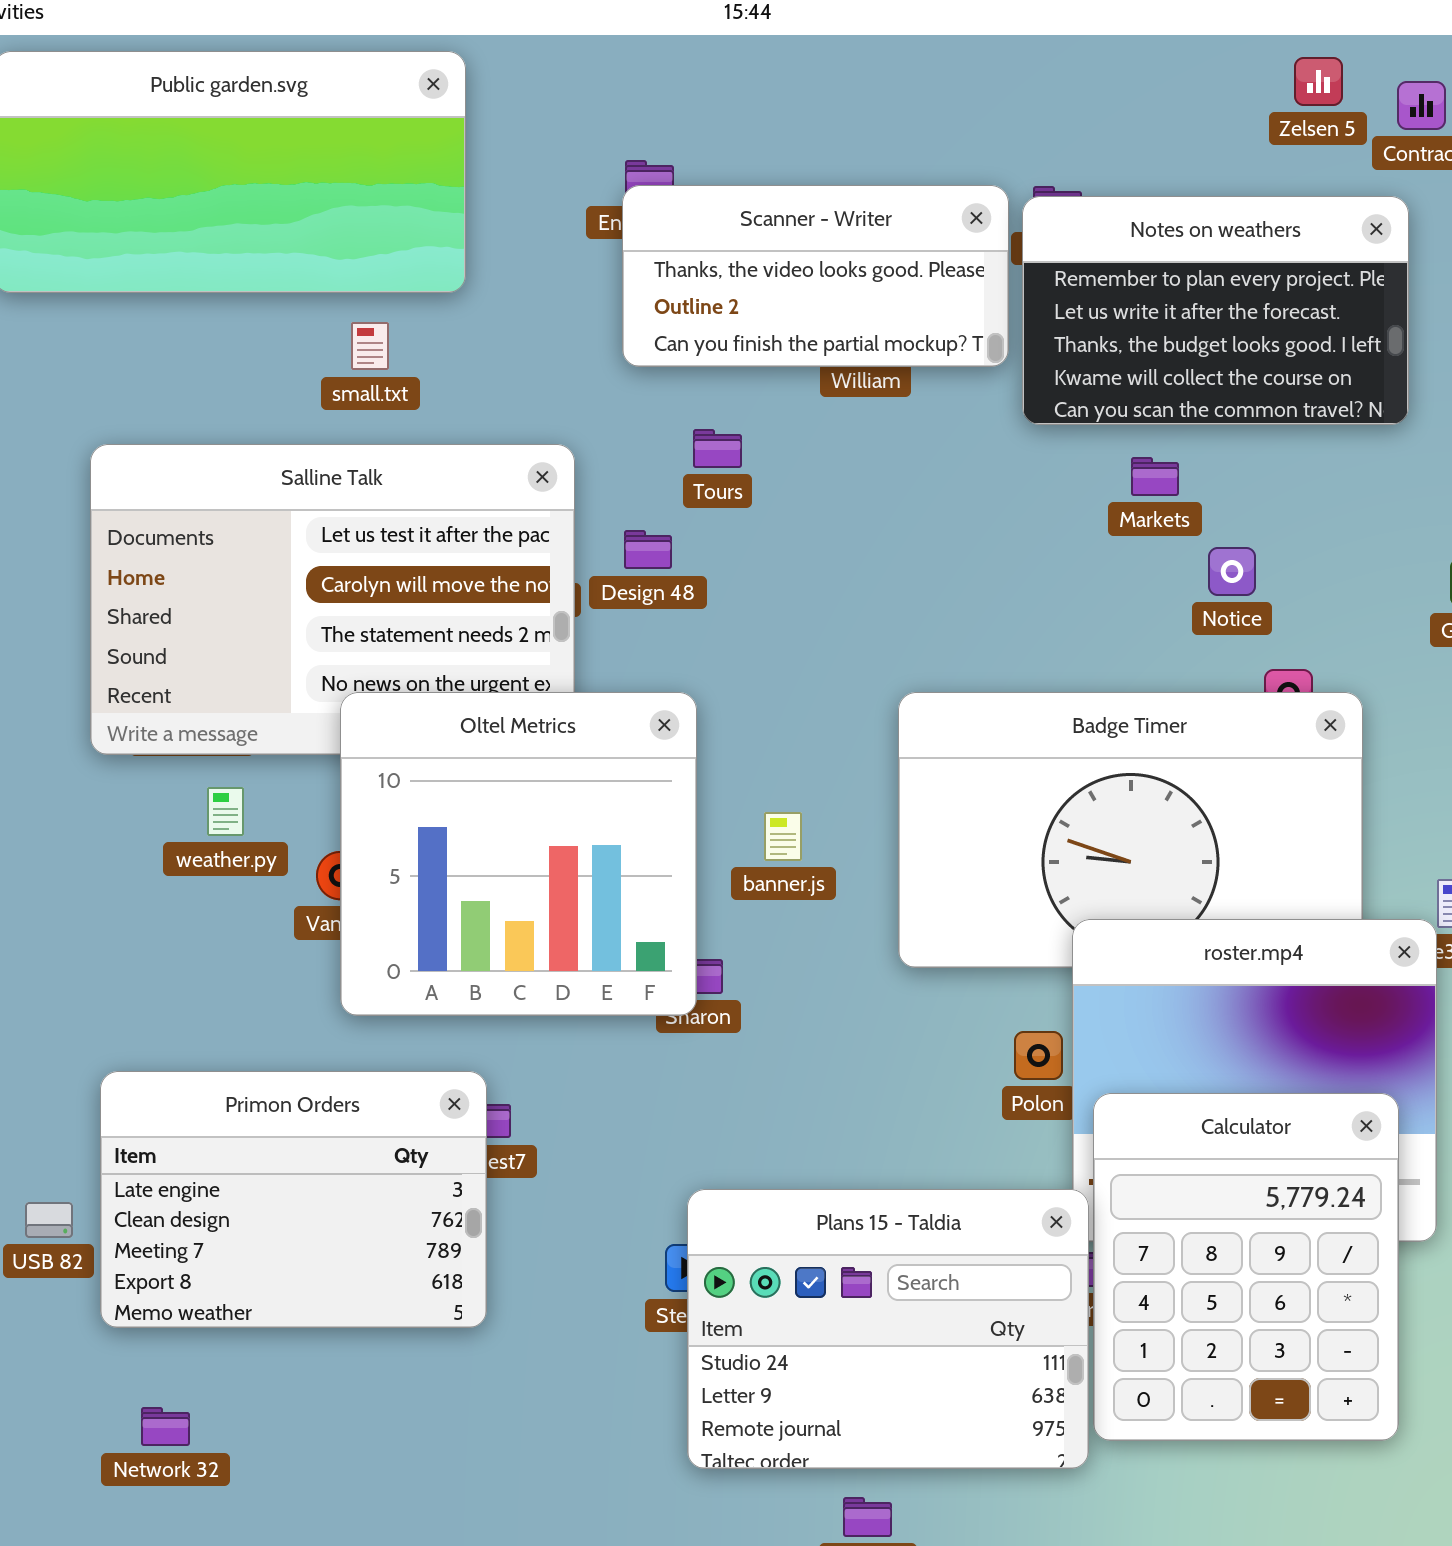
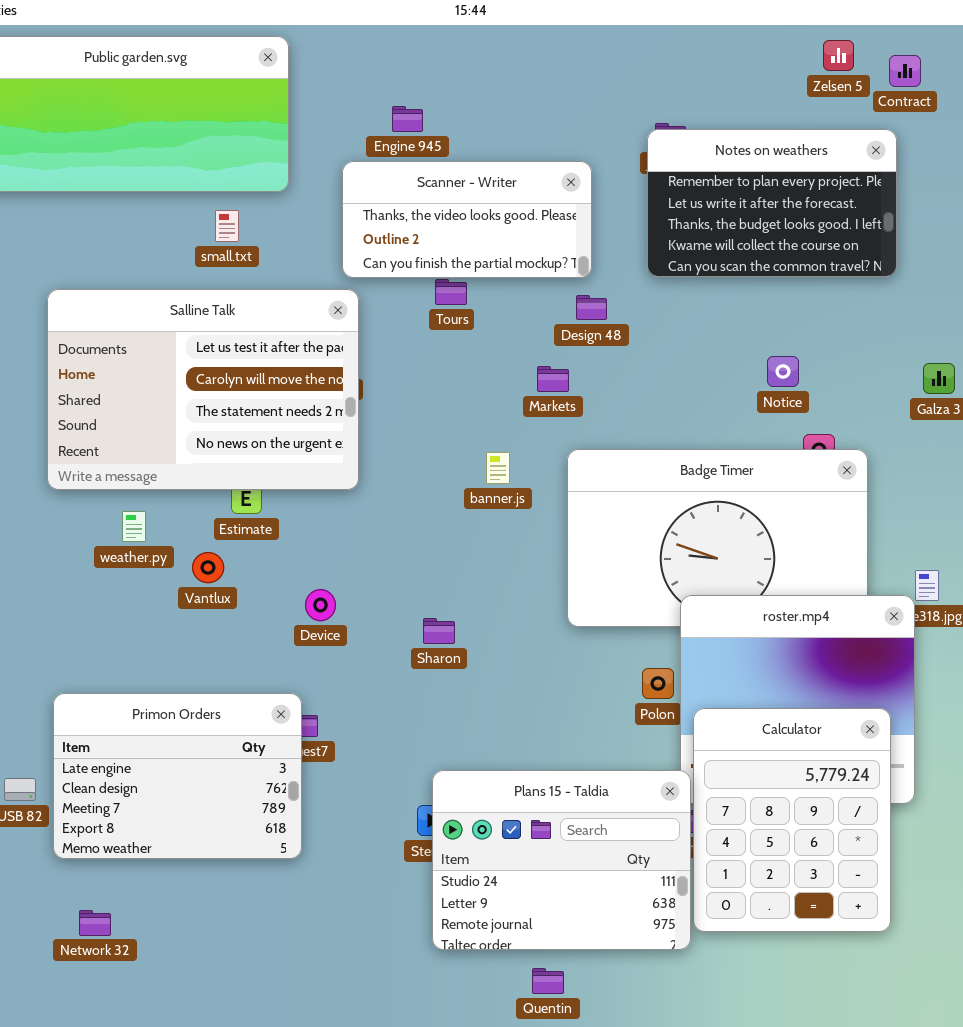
Scanner - Writer: [622,185,1009,367] -> [342,161,592,278], moved
Markets: [1131,457,1179,496] -> [537,366,569,392], moved
Design 48: [624,530,672,569] -> [576,295,607,320], moved
Oltel Metrics: [340,692,697,1016] -> none, closed
banner.js: [764,812,802,861] -> [486,452,510,484], moved

